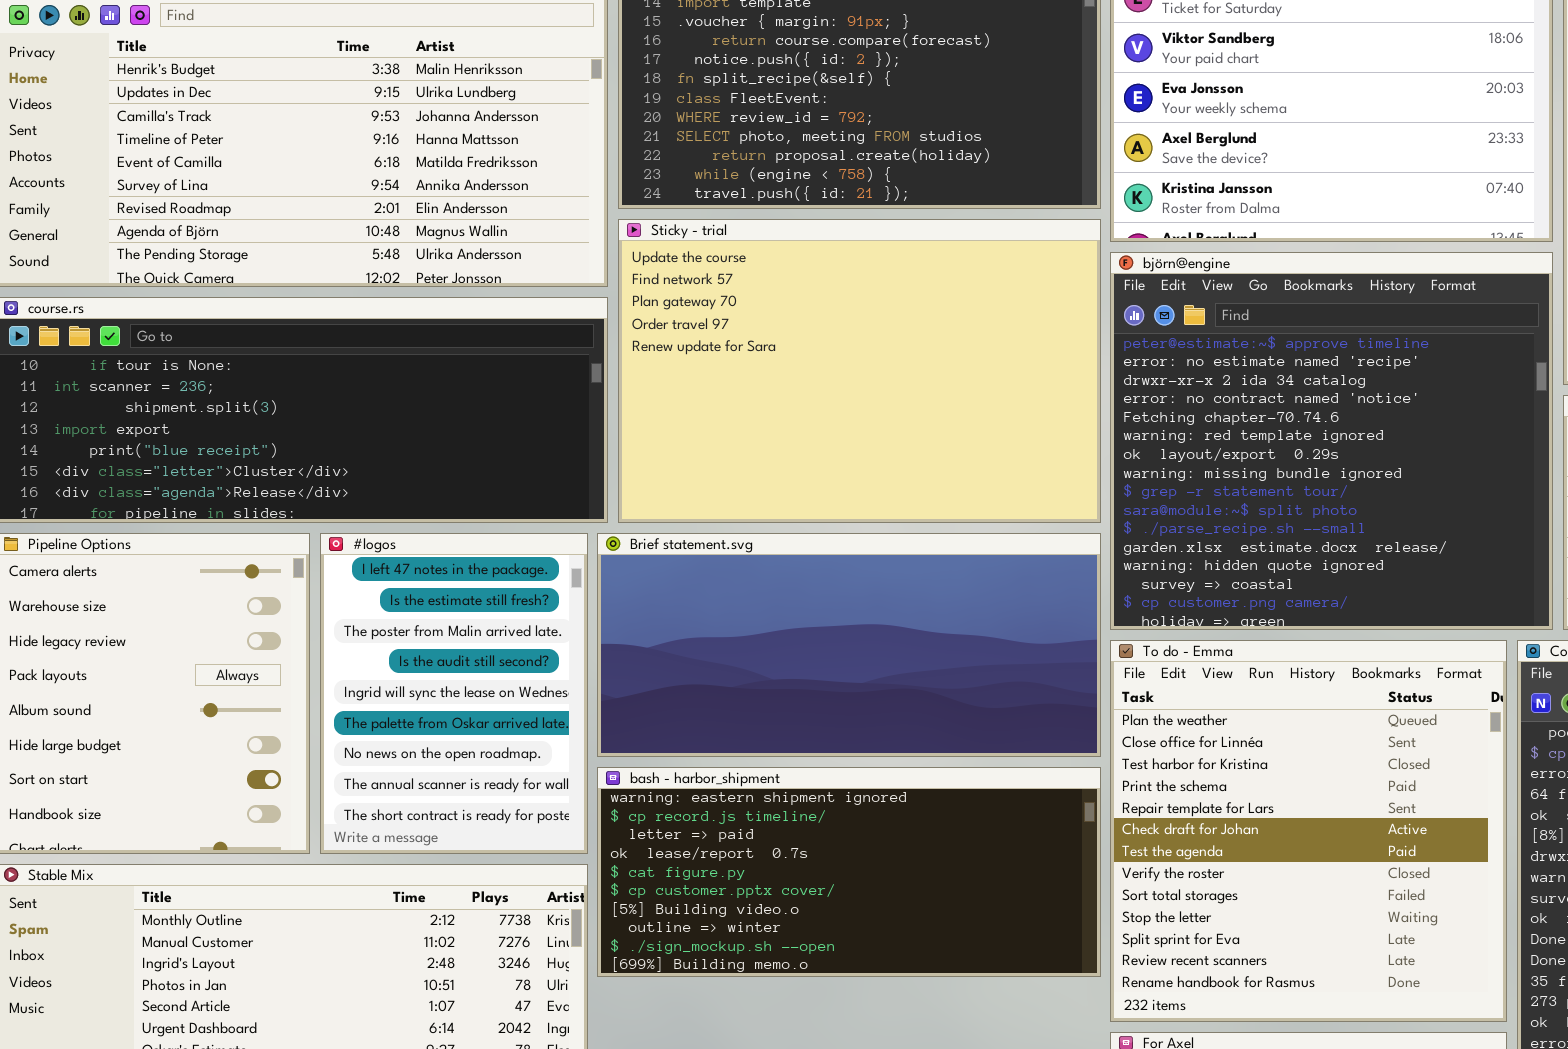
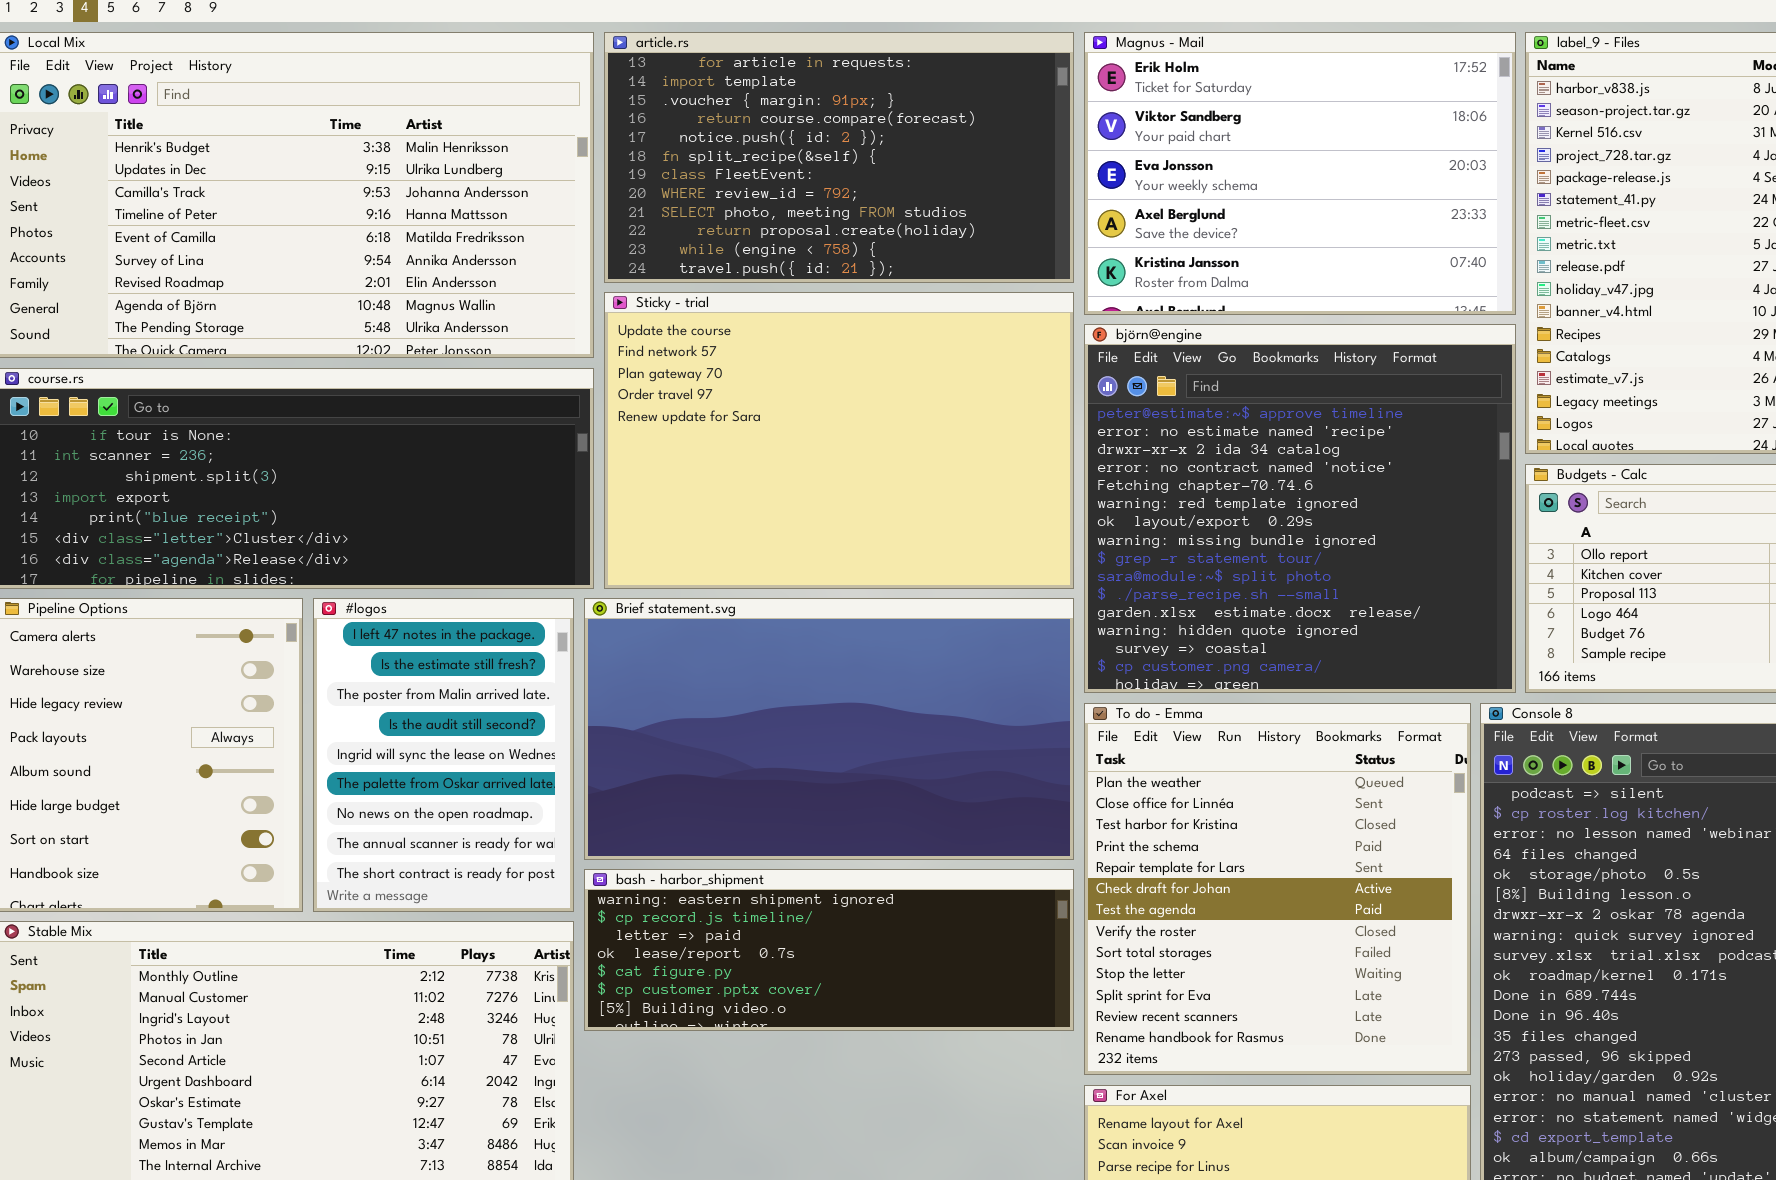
Brief statement.svg: [597,533,1101,757] -> [584,598,1074,860], resized
bash - harbor_shipment: [597,767,1101,977] -> [584,869,1074,1031], resized

